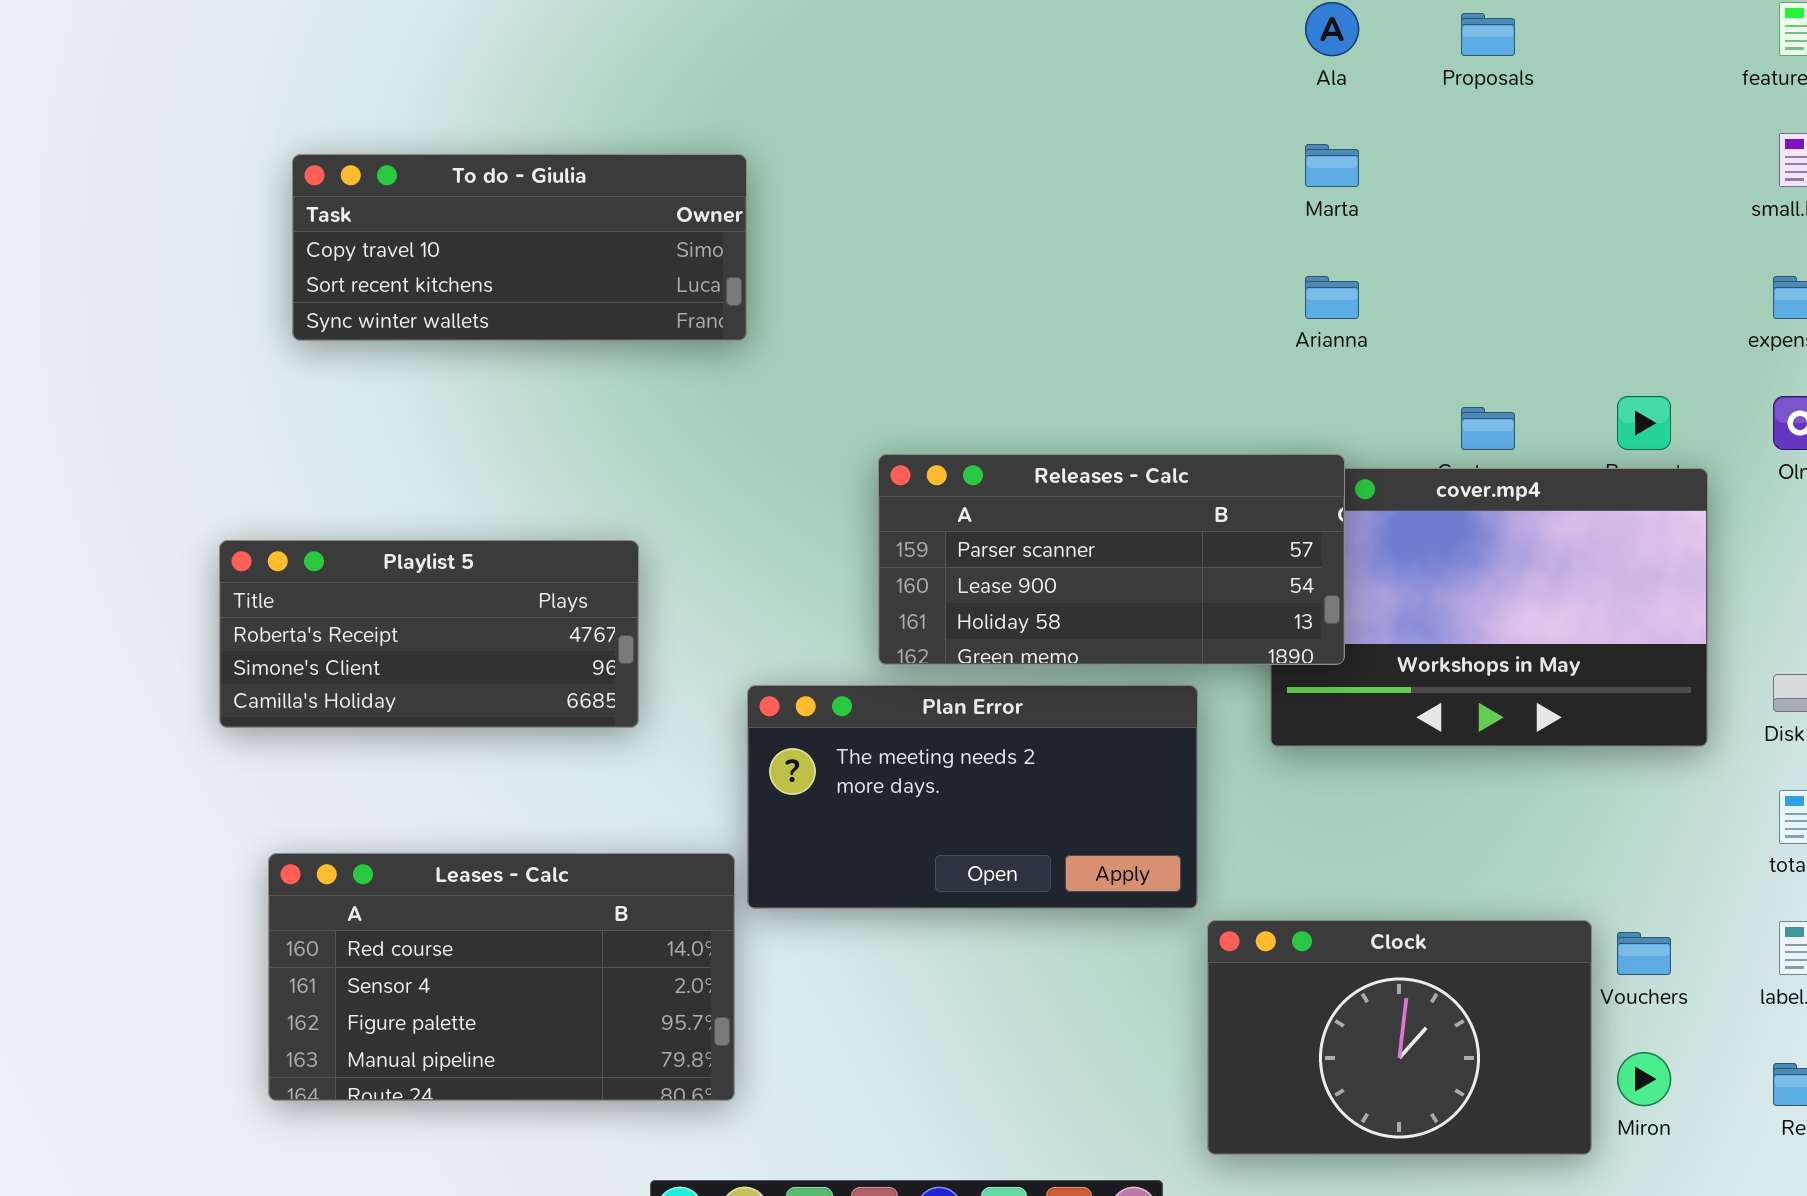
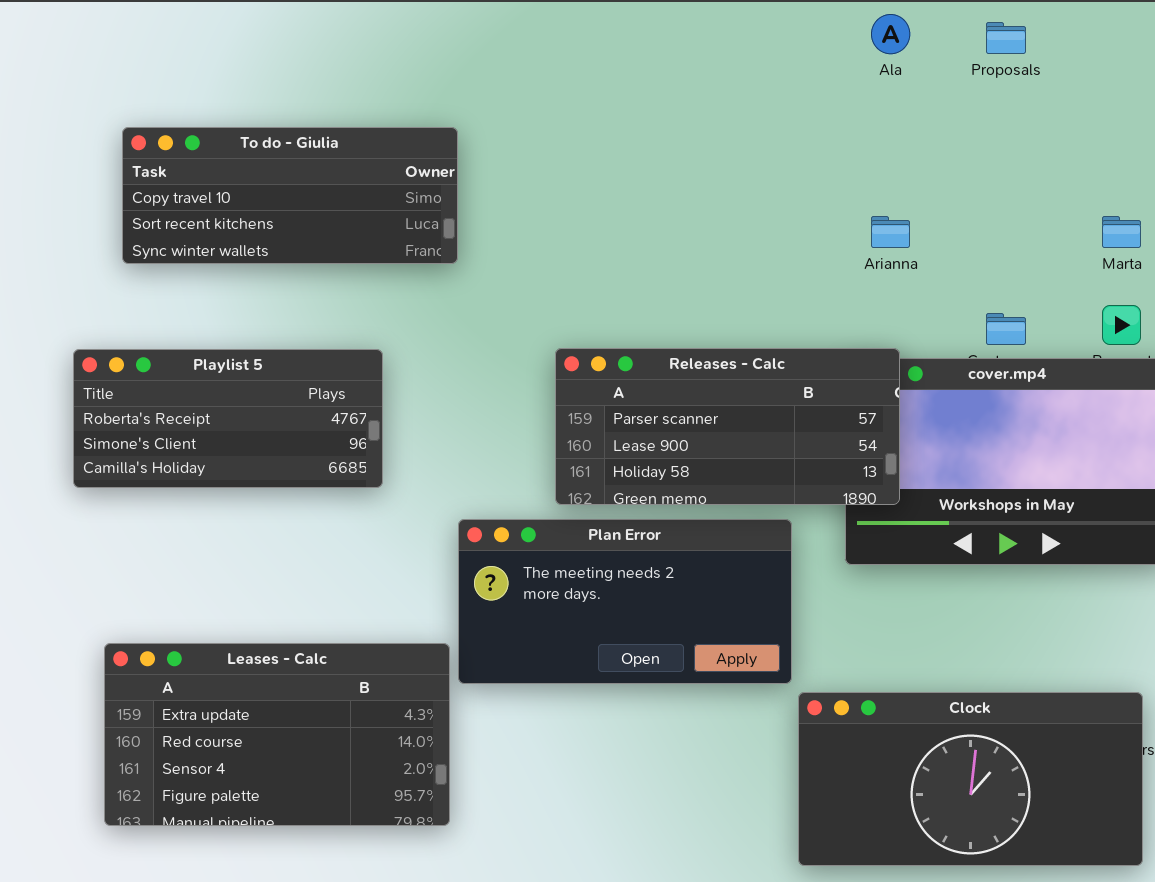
Marta: [1305,144,1359,187] -> [1102,216,1141,248], moved
Playlist 5: [219,540,639,728] -> [73,349,383,488], moved
Leases - Calc: [268,853,735,1101] -> [104,643,450,826], scrolled up 1 row
Clock: [1207,920,1592,1155] -> [798,692,1143,866], resized

